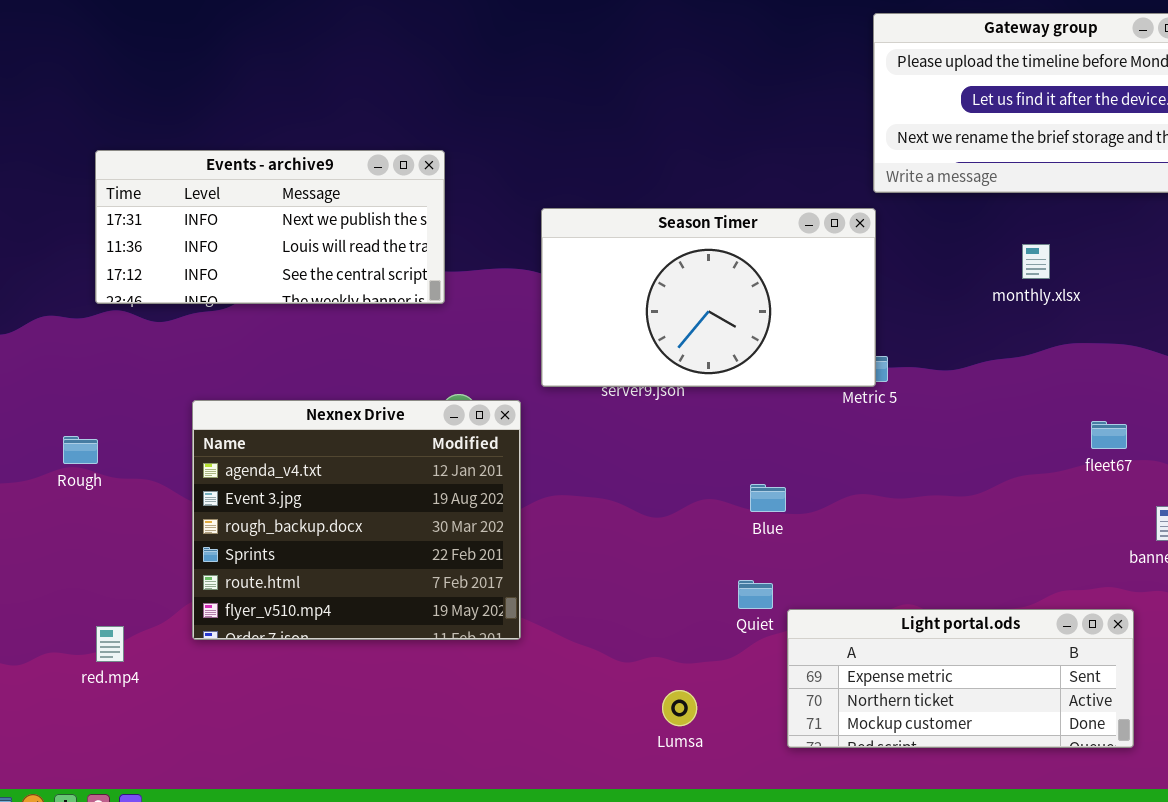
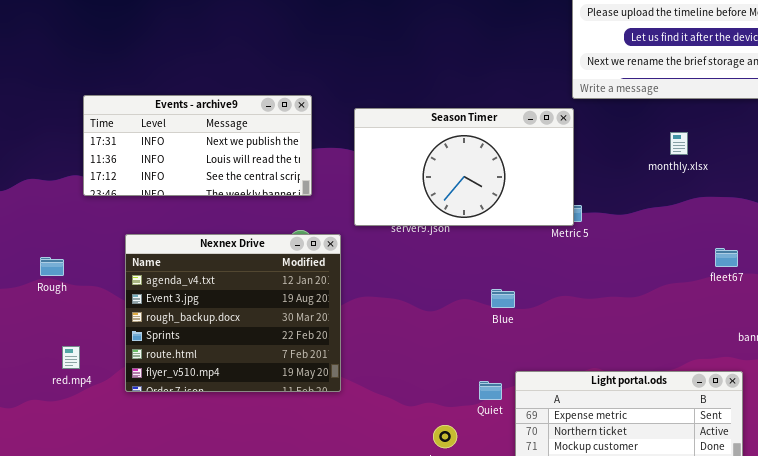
Events - archive9: [95,150,445,304] -> [83,95,312,196], moved
Quiet: [738,580,773,609] -> [479,381,502,400], moved
red.mp4: [96,626,124,662] -> [62,346,80,369], moved

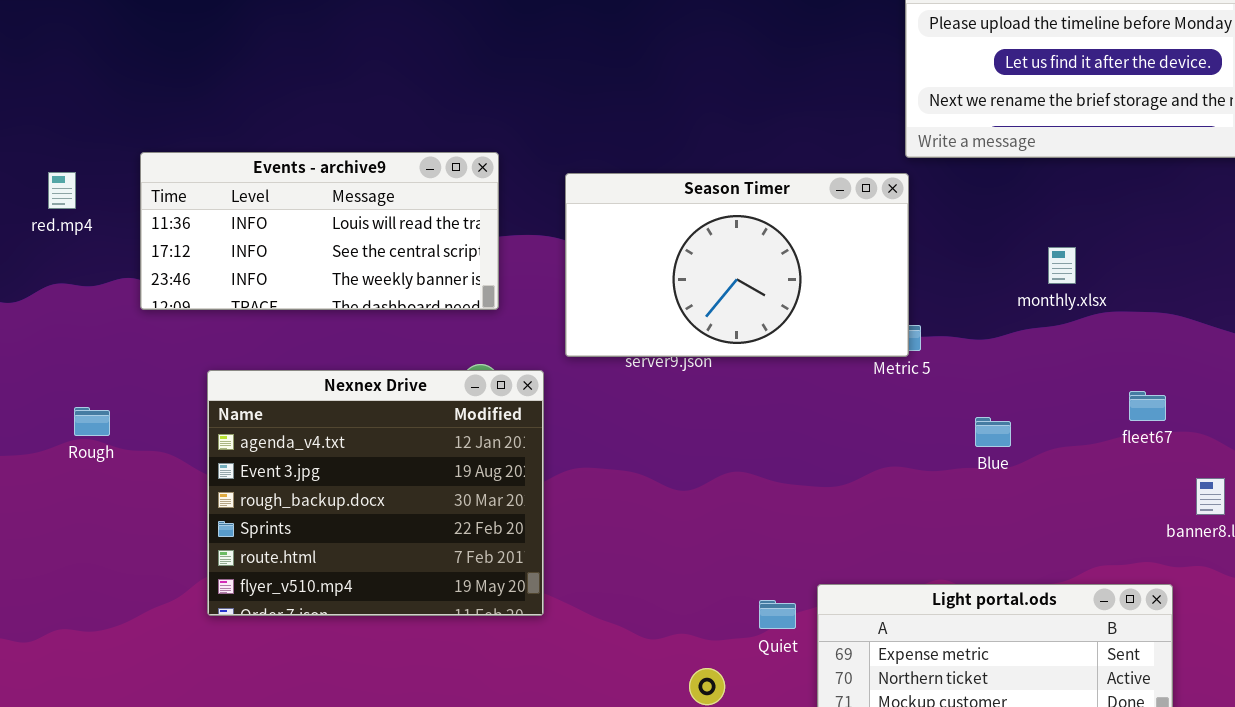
Events - archive9: [83,95,312,196] -> [140,152,499,310], scrolled down 1 row
monthly.xlsx: [670,132,688,155] -> [1048,247,1076,284], moved
Blue: [491,289,515,308] -> [975,417,1011,447], moved
red.mp4: [62,346,80,369] -> [48,172,76,209], moved

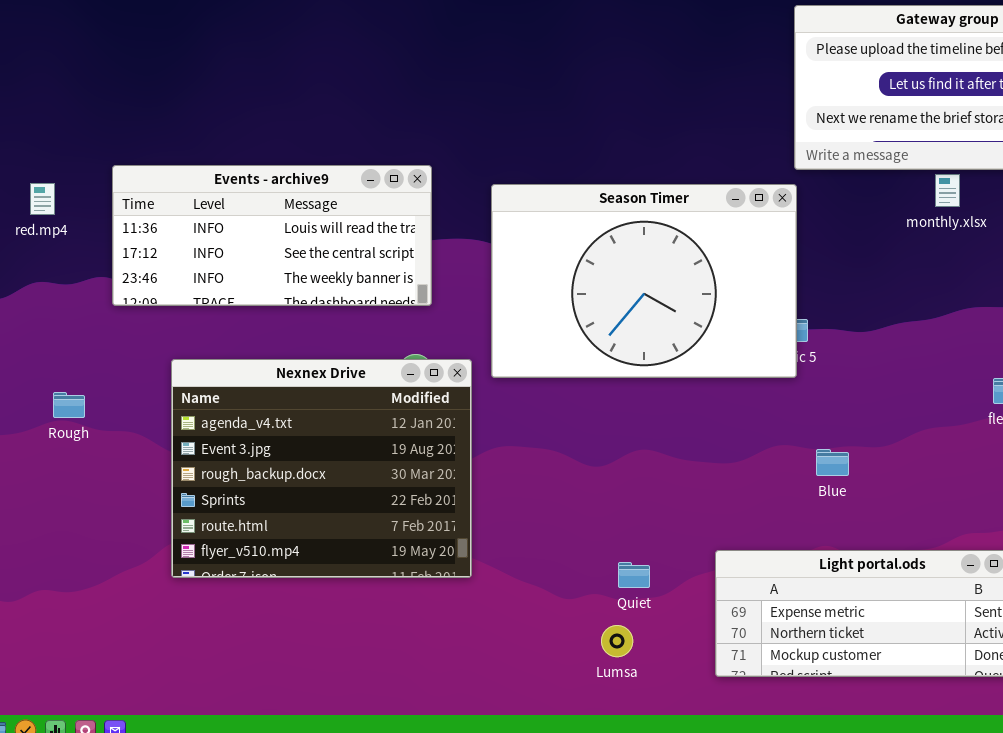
Season Timer: [565,173,909,357] -> [491,184,797,378], resized
monthly.xlsx: [1048,247,1076,284] -> [935,174,960,207], moved
Blue: [975,417,1011,447] -> [816,449,849,476], moved
Quiet: [759,600,796,629] -> [618,562,650,588], moved

